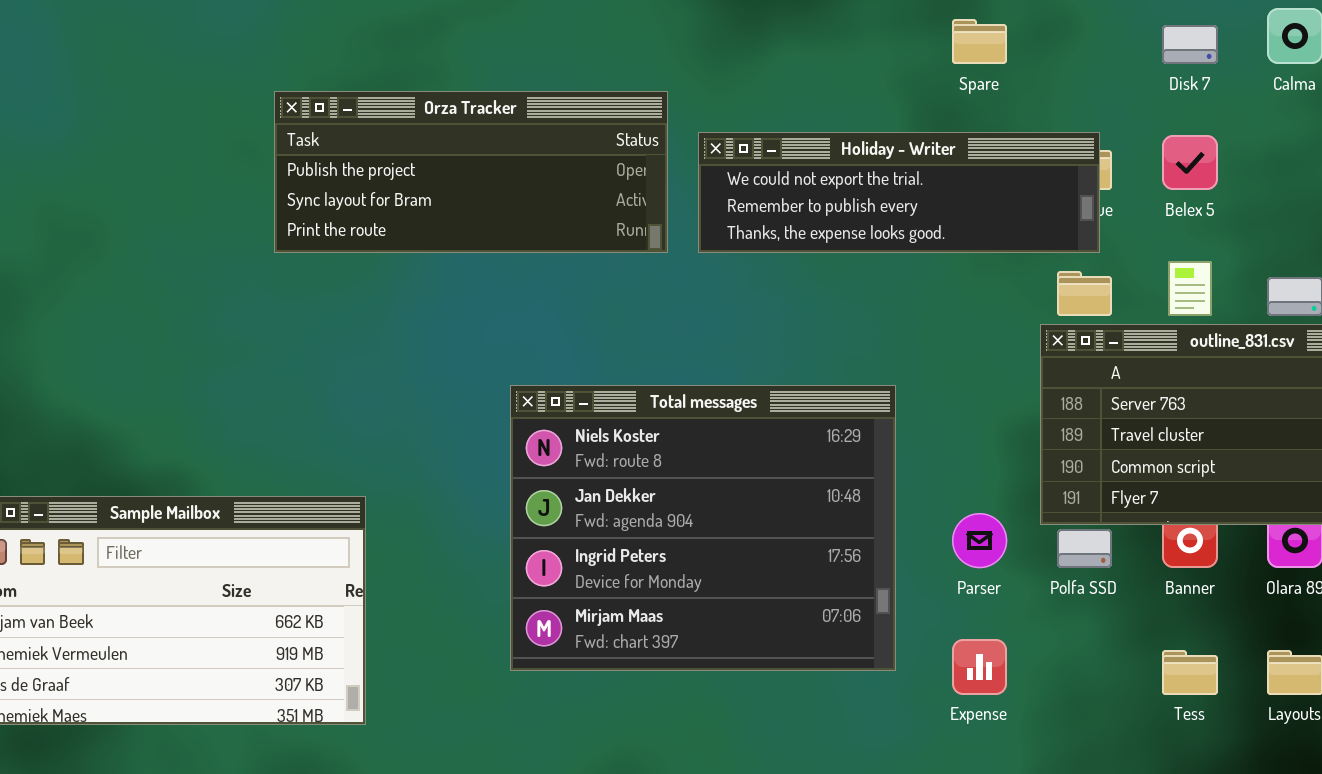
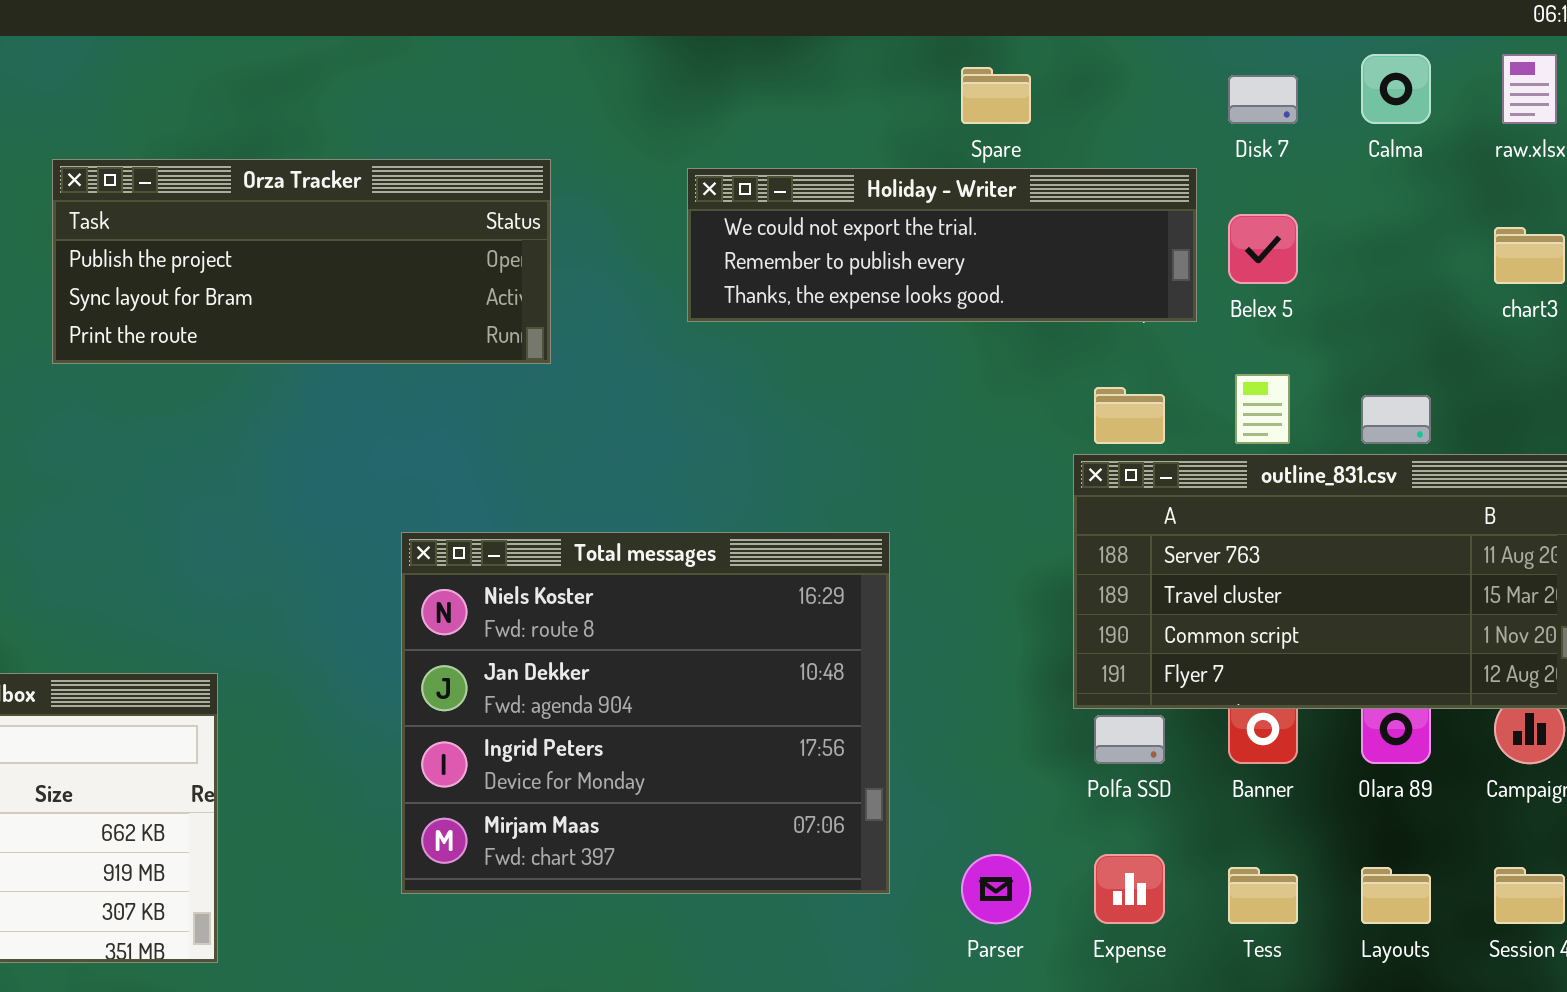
Orza Tracker: [274,91,668,253] -> [52,159,551,364], moved
Holiday - Writer: [698,132,1100,253] -> [687,168,1197,322], moved
Parser: [952,513,1007,568] -> [961,854,1031,924], moved
Expense: [952,639,1007,695] -> [1094,854,1165,924], moved

